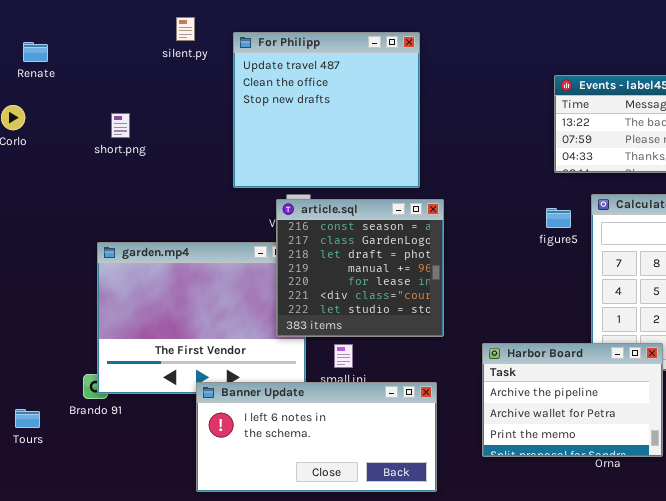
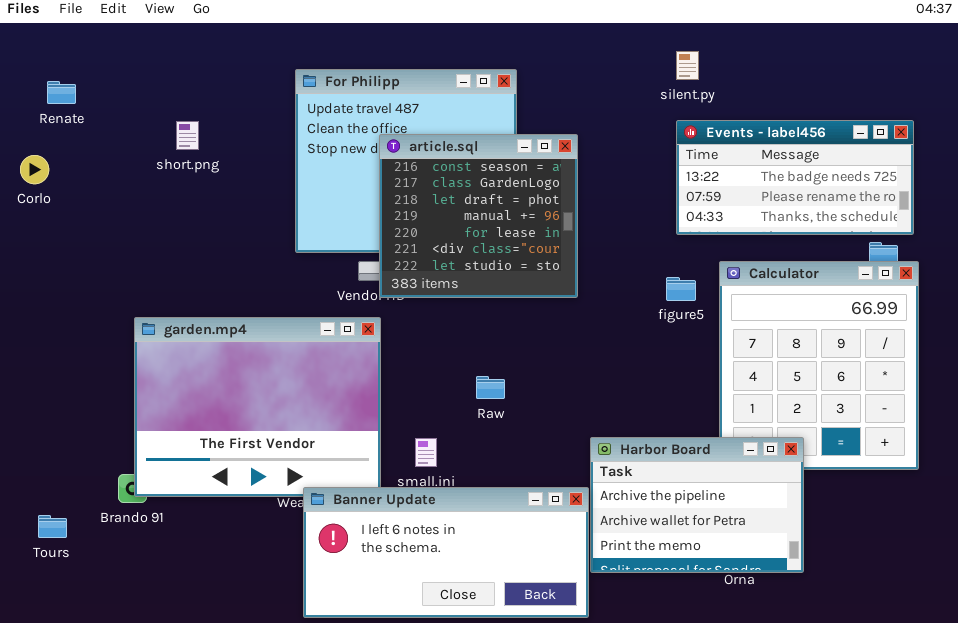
silent.py: [176,17,195,41] -> [676,51,699,80], moved
short.png: [111,113,130,138] -> [176,121,199,150], moved
article.sql: [276,199,444,337] -> [379,134,578,298], moved
Banner Update: [196,382,437,492] -> [303,487,589,618], moved

